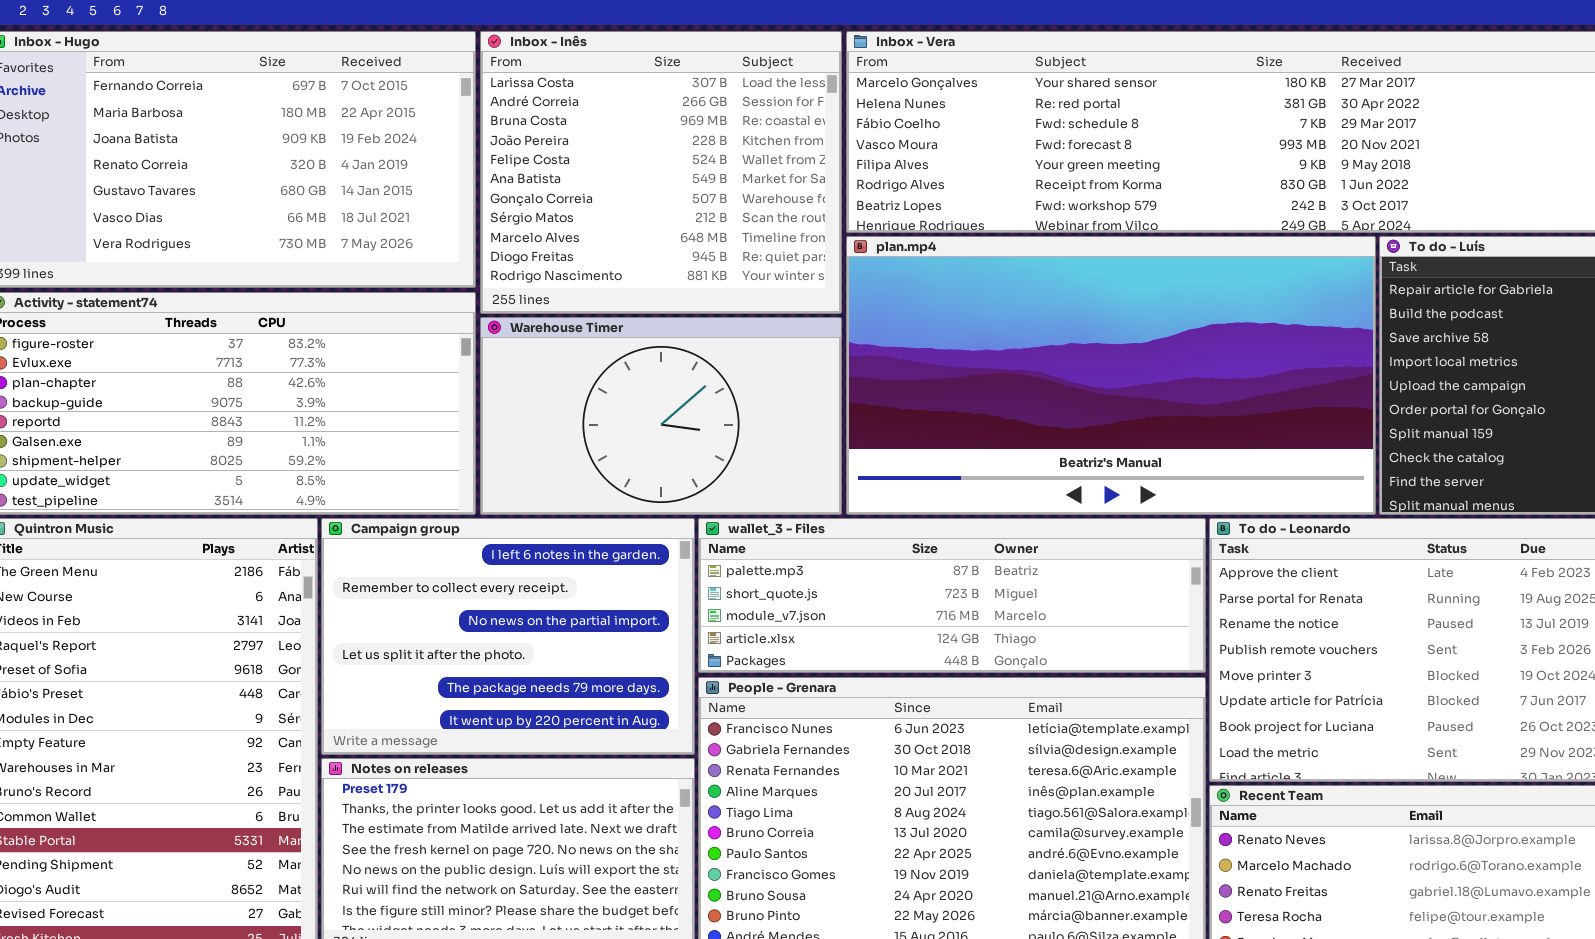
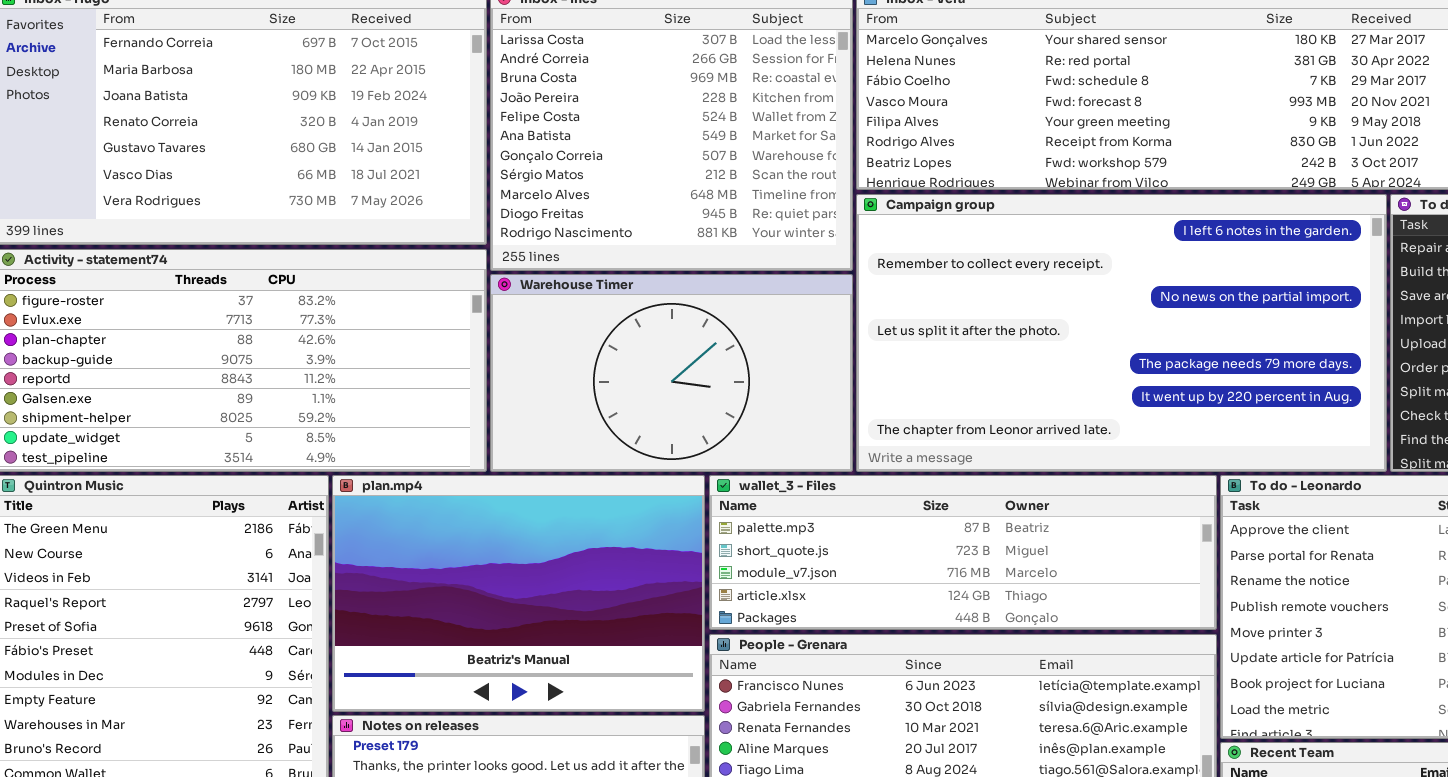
plan.mp4: [846,236,1376,515] -> [332,475,705,712], moved, resized
Campaign group: [321,518,695,755] -> [856,194,1387,472], moved, resized

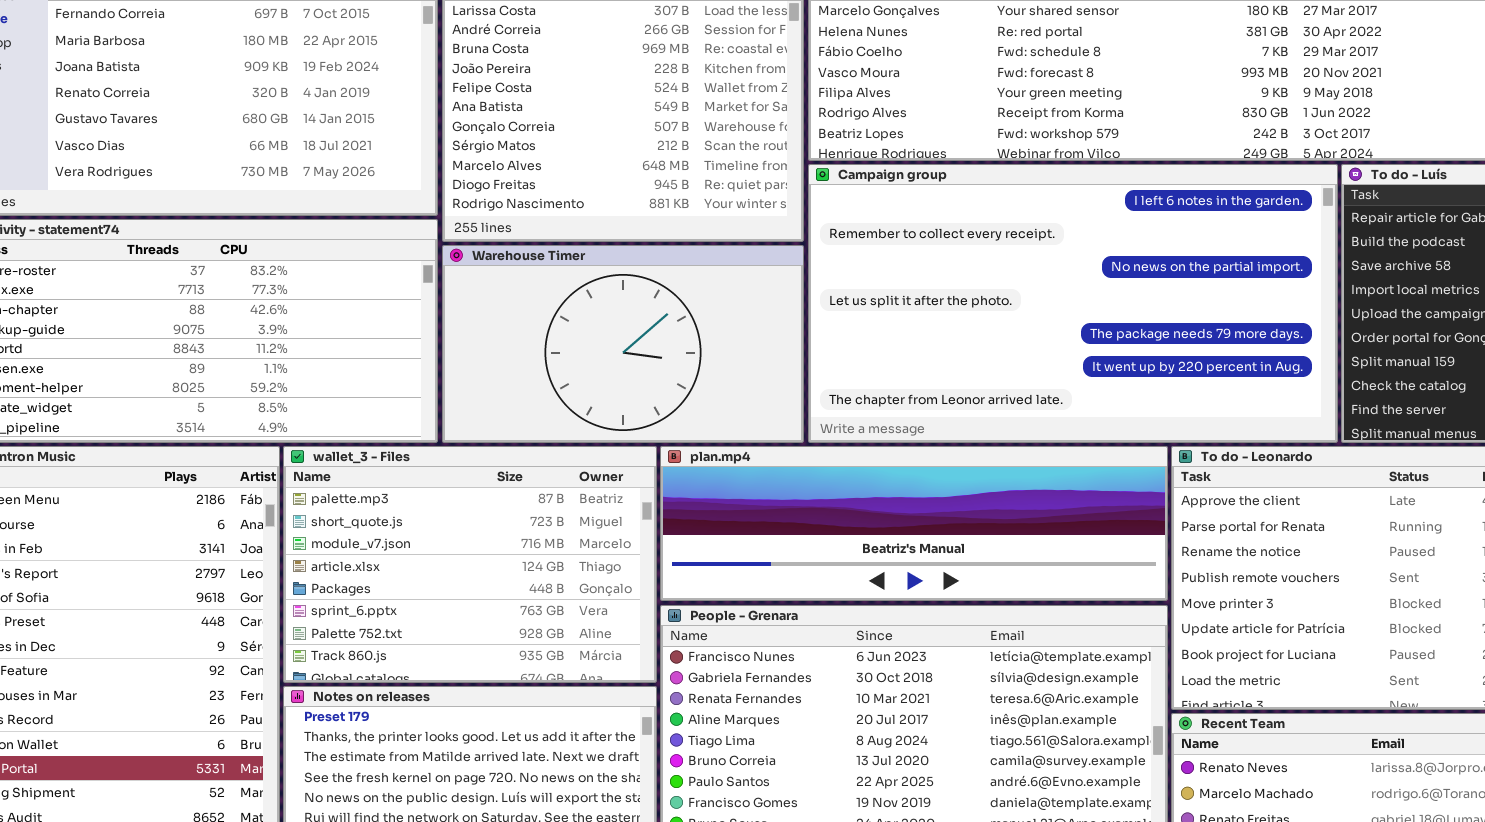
plan.mp4: [332,475,705,712] -> [660,446,1168,601], moved, resized
wallet_3 - Files: [709,475,1217,630] -> [283,446,657,683], moved, resized

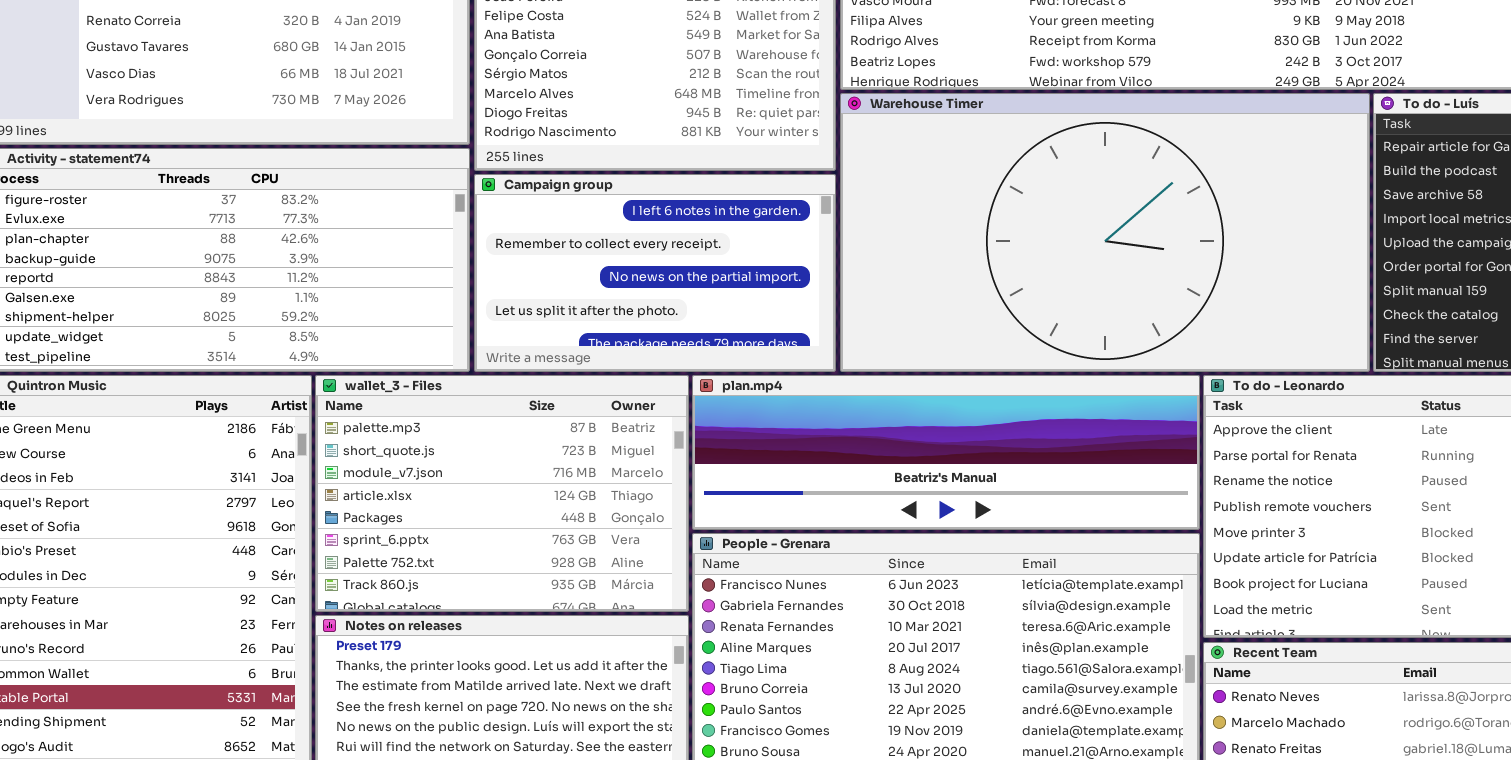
Campaign group: [808,164,1338,443] -> [474,174,836,372], moved, resized
Warehouse Timer: [442,245,804,443] -> [840,93,1370,372], moved, resized

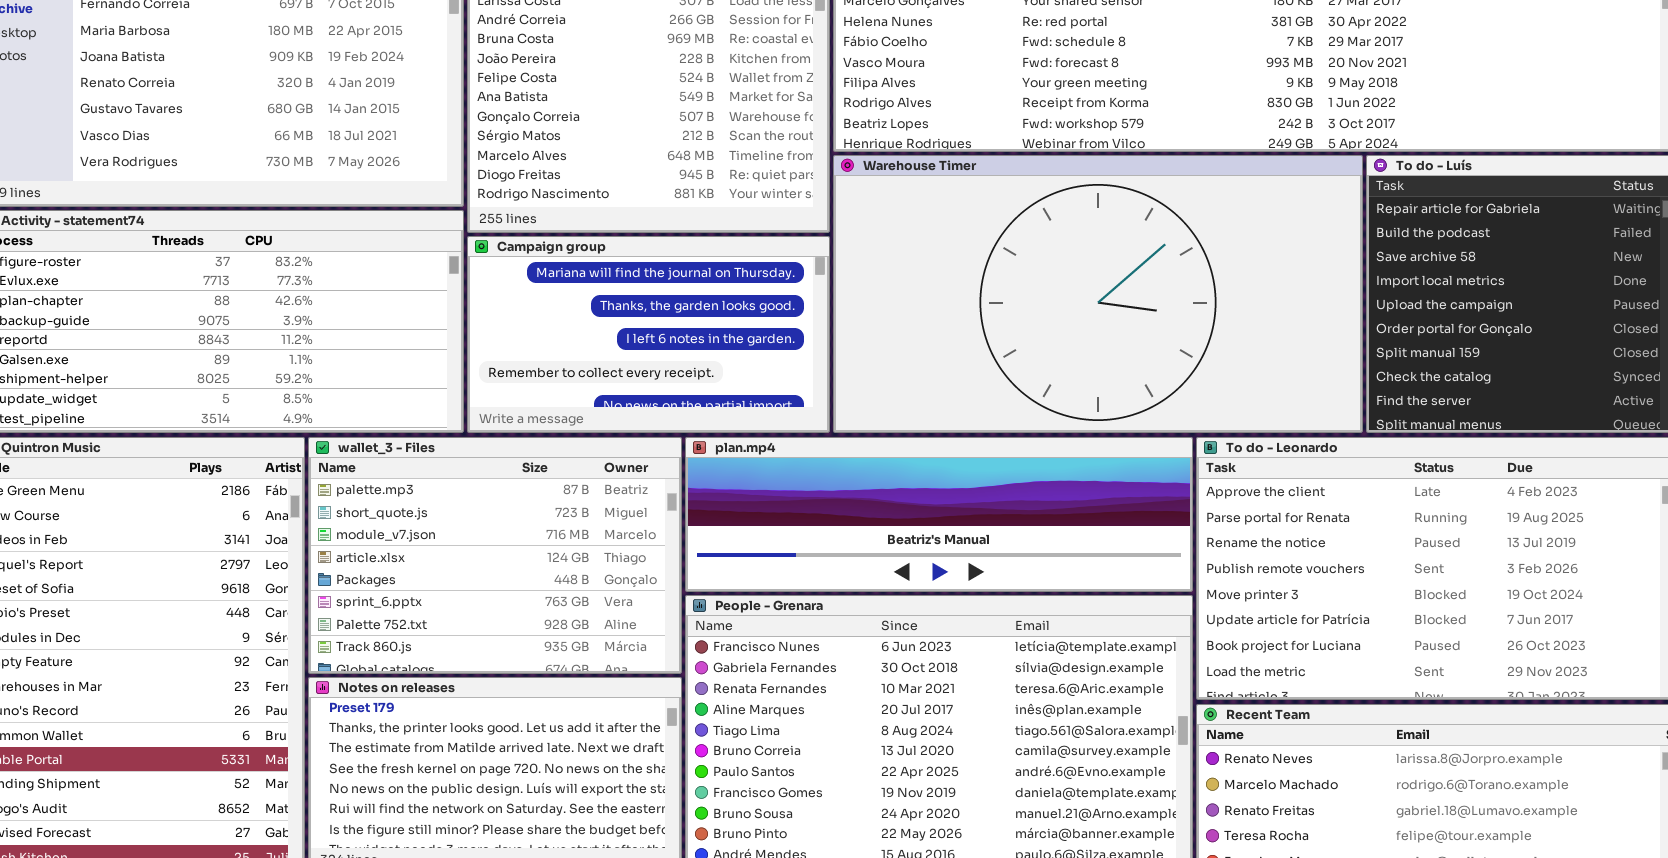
Campaign group: [474,174,836,372] -> [467,236,830,433], scrolled up 2 rows

